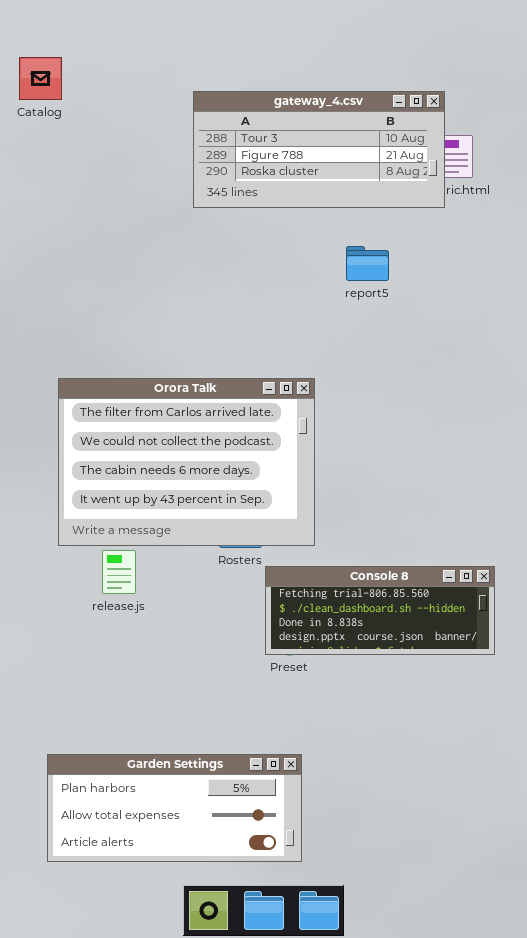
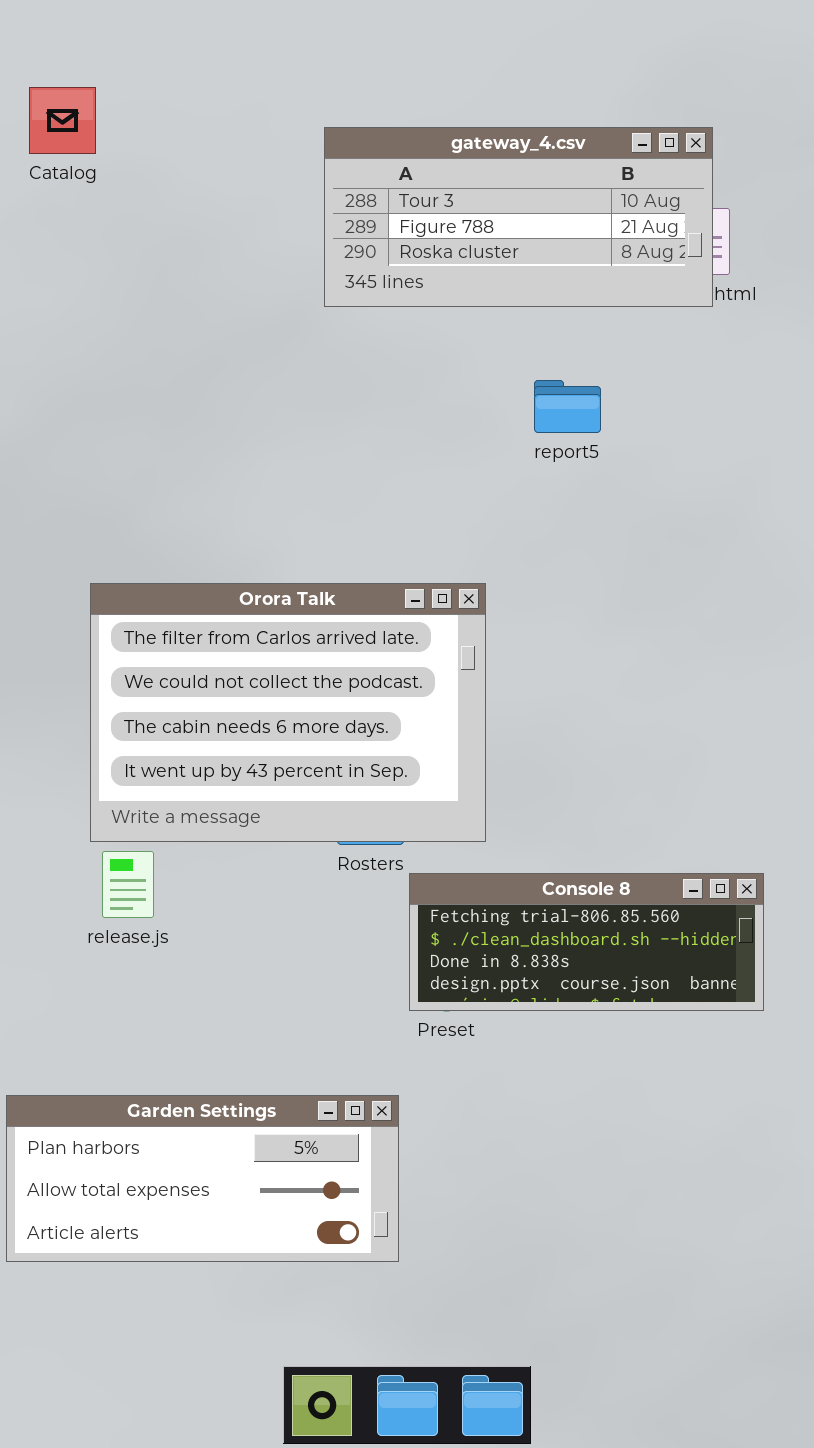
gateway_4.csv: [193,91,445,208] -> [324,127,713,307], moved
release.js: [102,550,136,594] -> [102,851,154,918], moved
Garden Settings: [47,754,302,862] -> [6,1095,399,1262], moved

